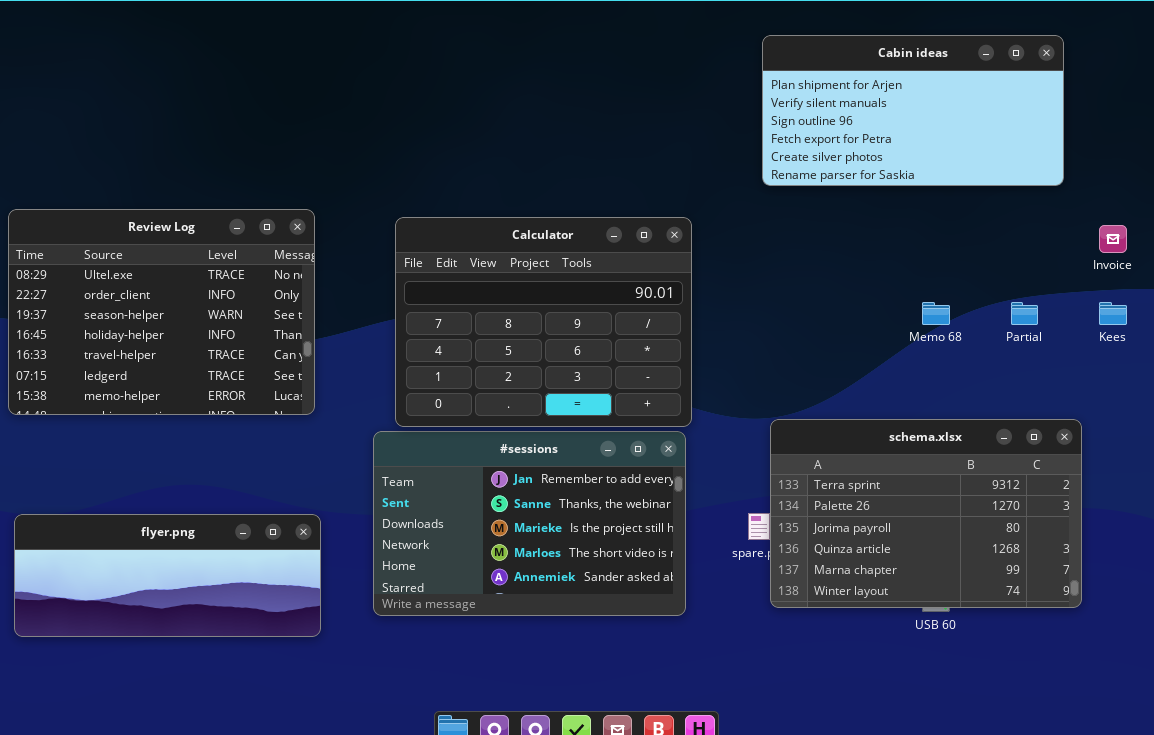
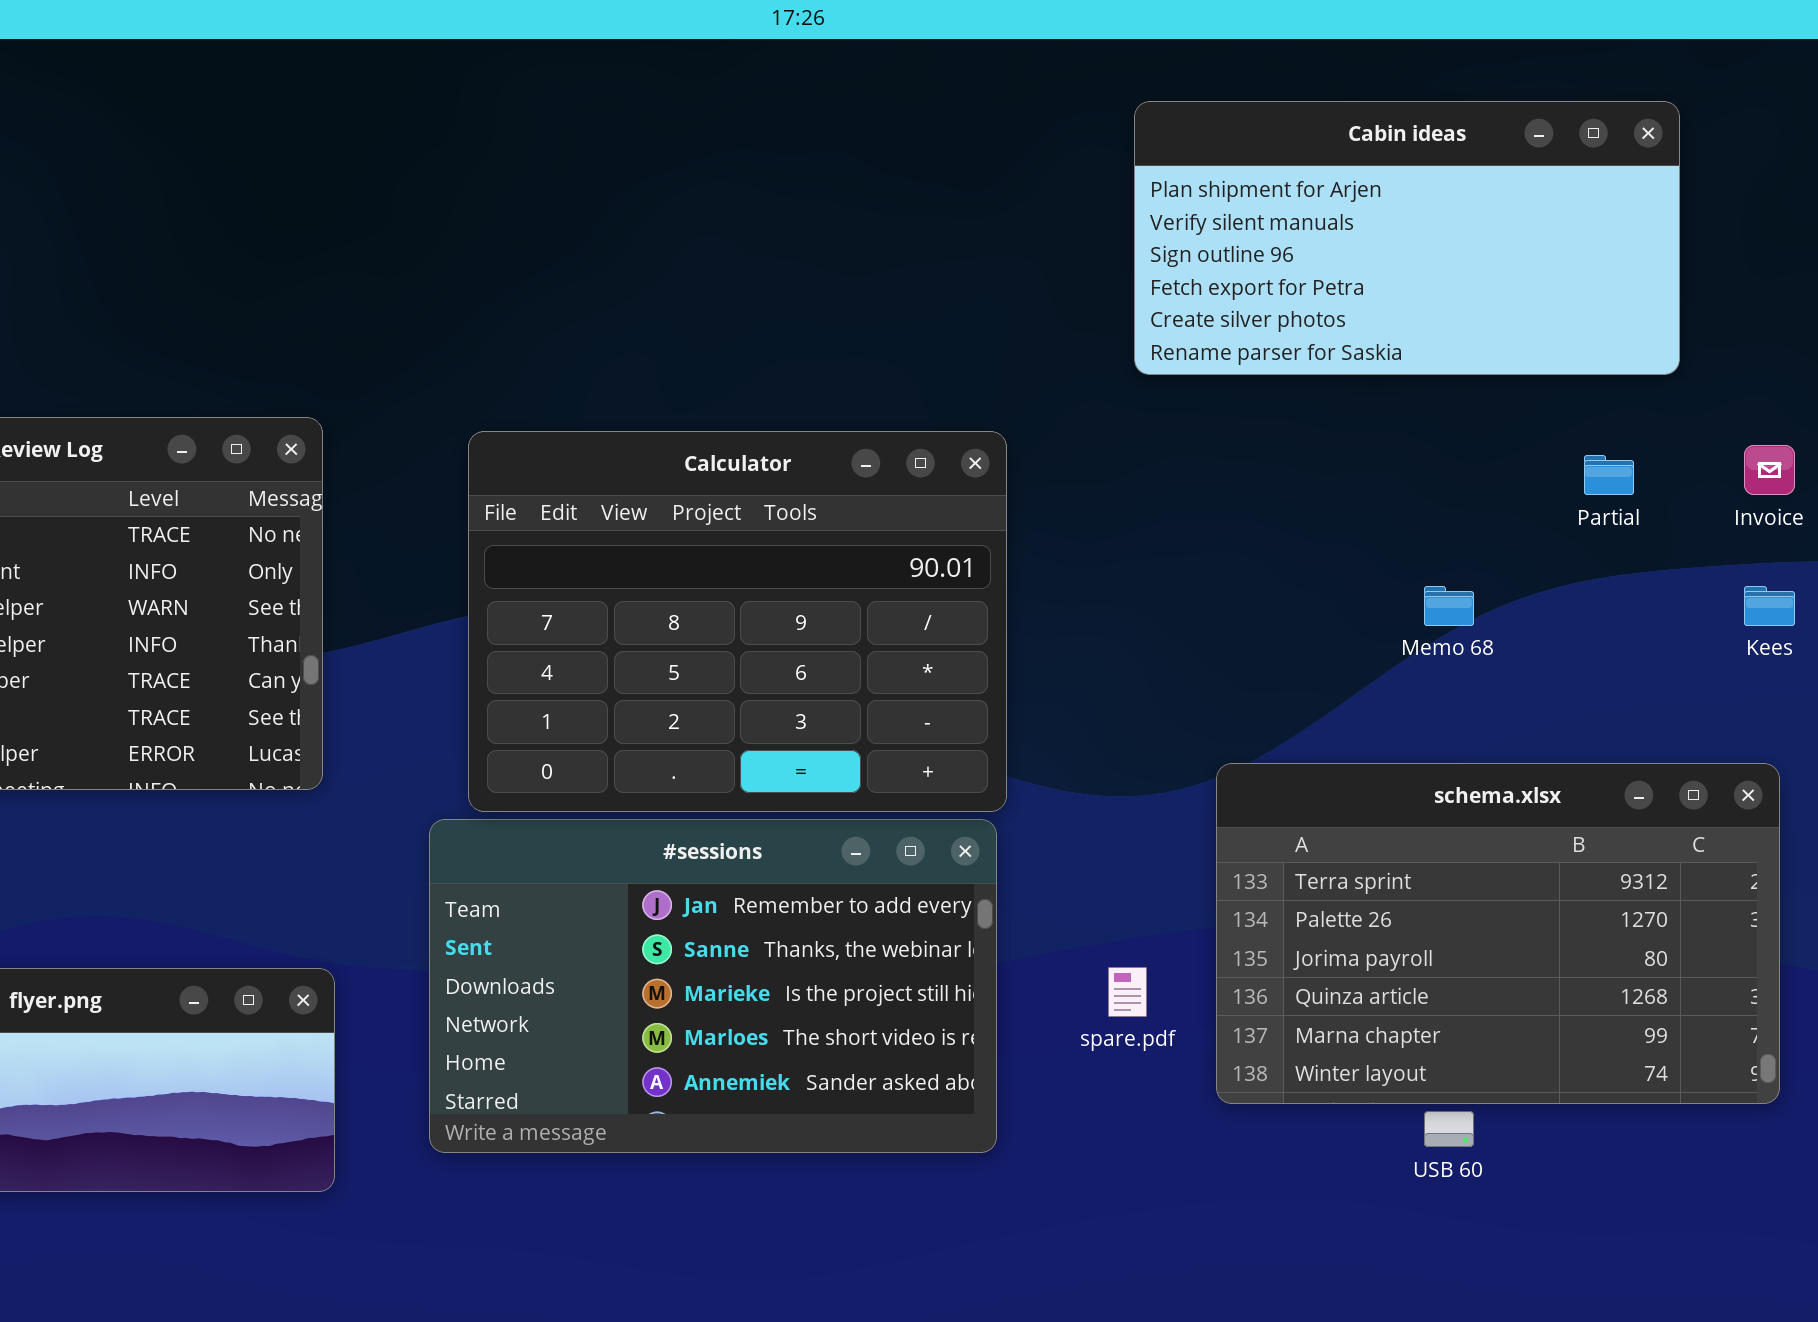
Partial: [1011,302,1038,325] -> [1584,455,1634,495], moved
schema.xlsx: [770,419,1082,608] -> [1216,763,1780,1104], moved

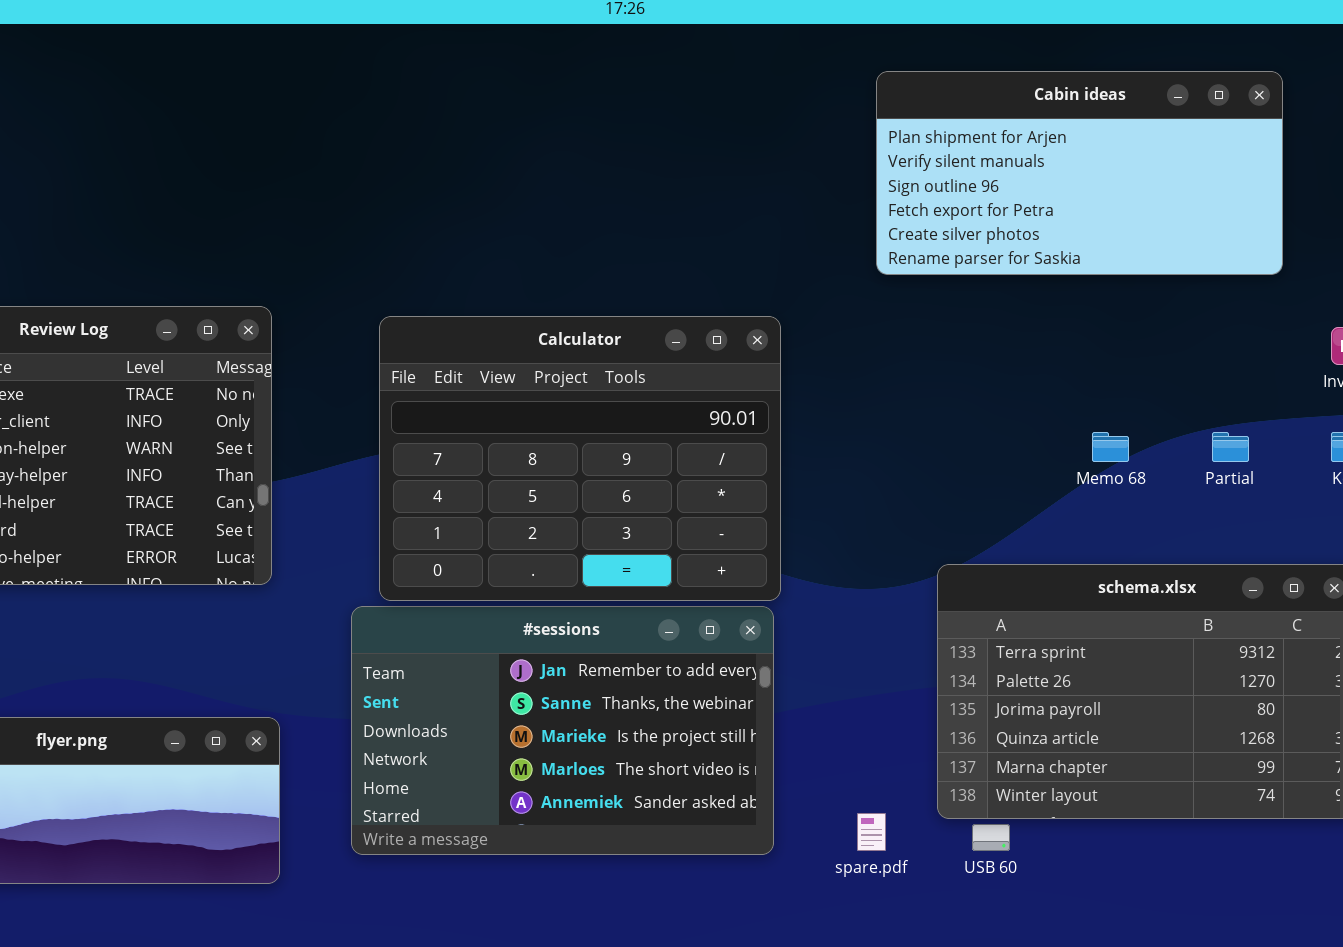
Partial: [1584,455,1634,495] -> [1212,432,1249,462], moved
spare.pdf: [1108,967,1147,1017] -> [857,813,886,851], moved
USB 60: [1424,1111,1474,1147] -> [972,824,1010,851], moved

